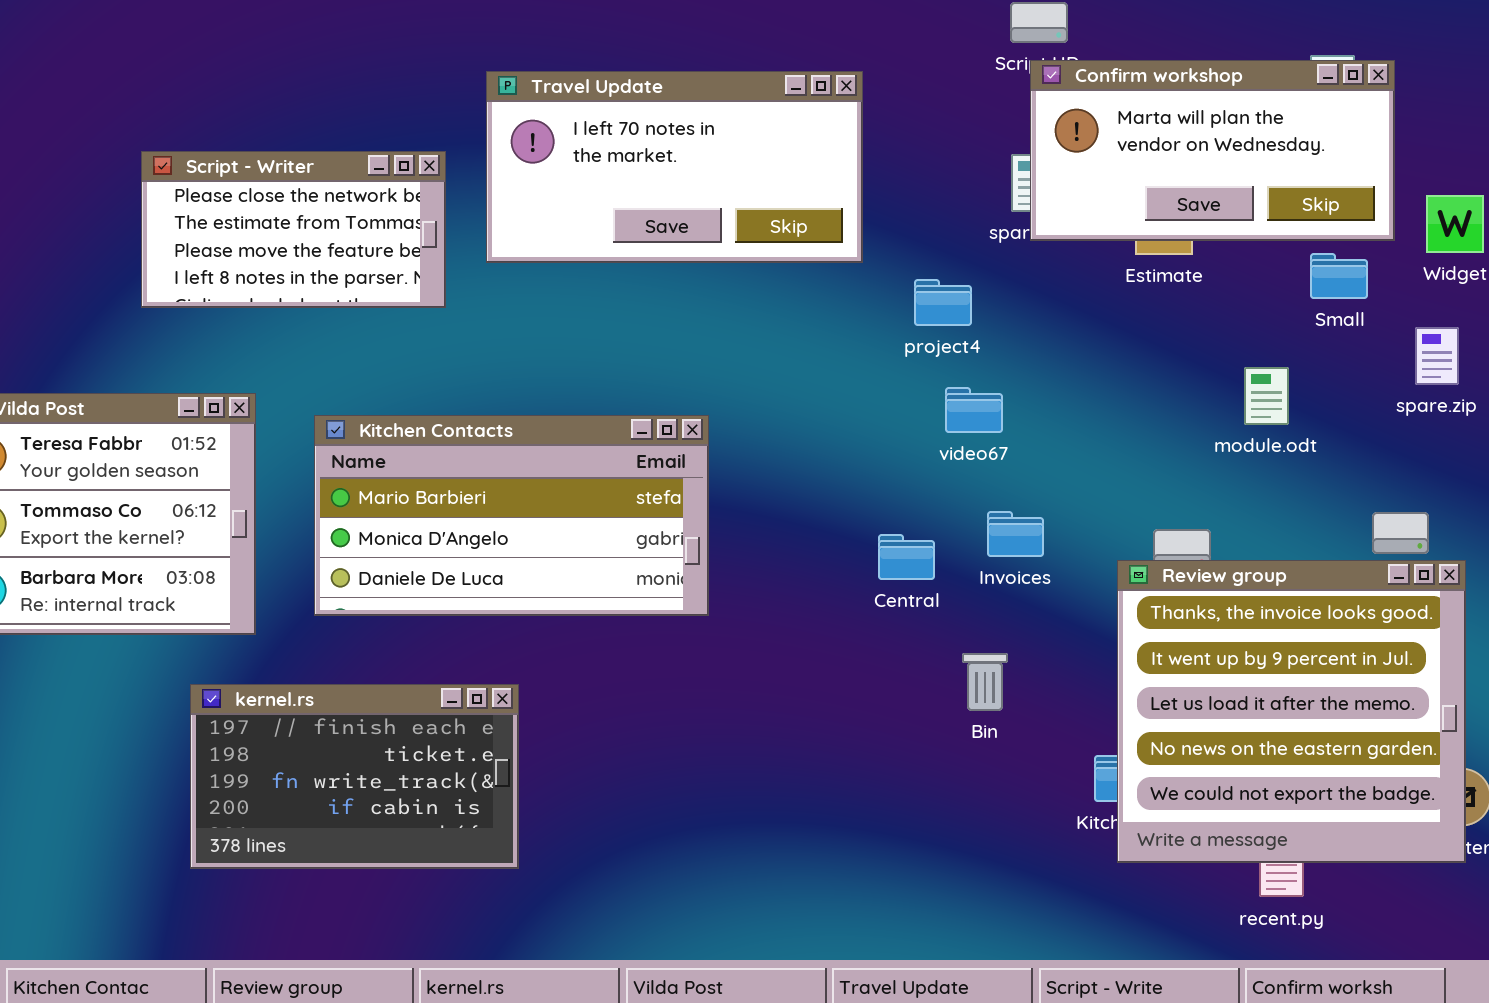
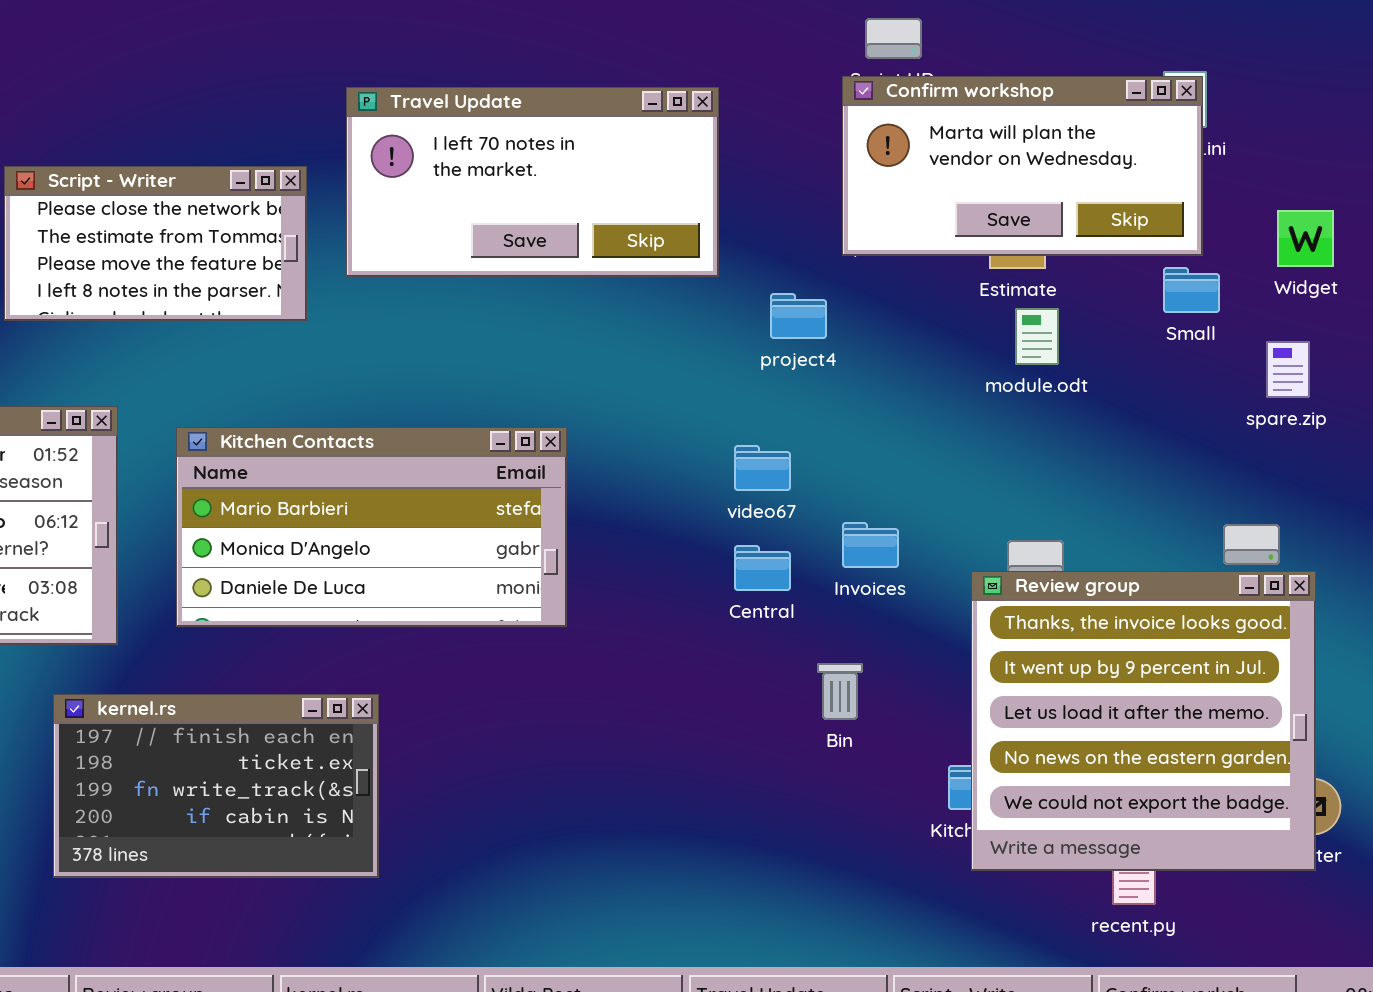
Confirm workshop: [1030,60,1395,241] -> [842,76,1203,256], moved
module.odt: [1244,367,1289,425] -> [1015,308,1059,365], moved
video67: [945,387,1003,433] -> [734,445,791,491], moved

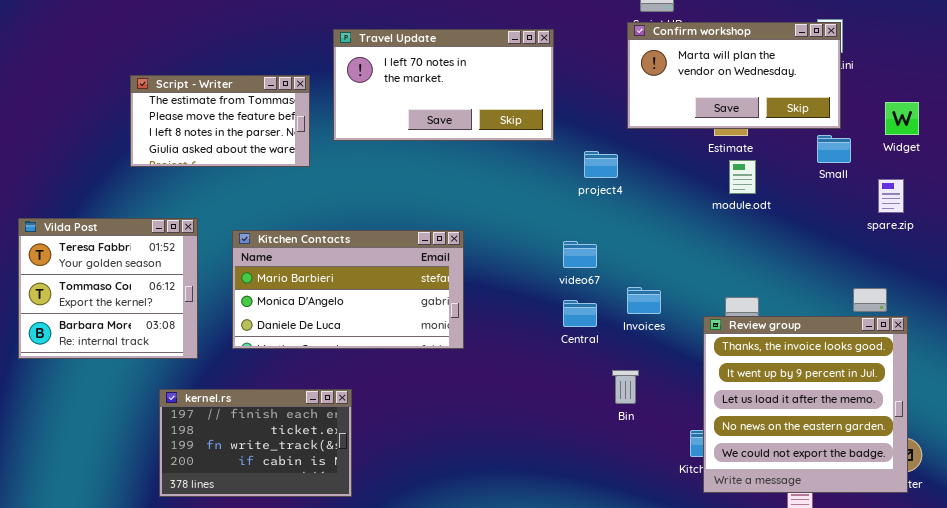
Script - Writer: [4,166,307,321] -> [130,75,310,167], scrolled down 1 row

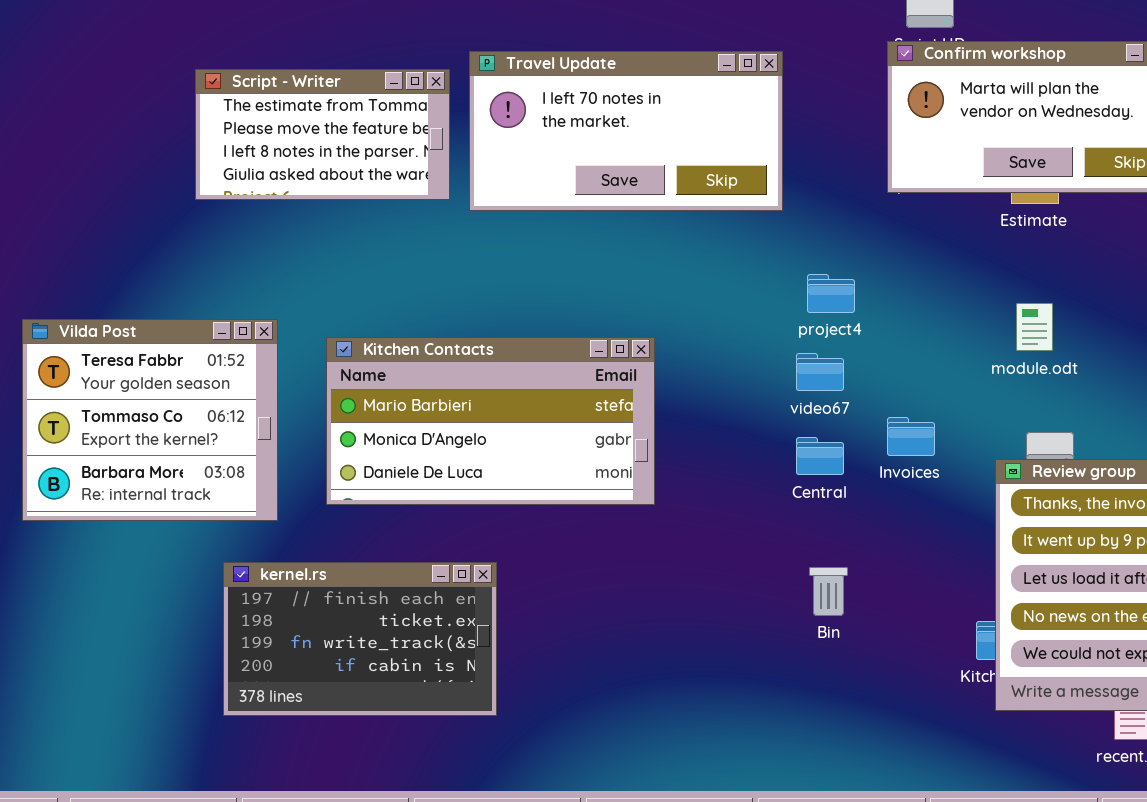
Script - Writer: [130,75,310,167] -> [195,69,450,200], moved
project4: [584,151,618,178] -> [807,274,855,313], moved
module.odt: [729,160,756,194] -> [1016,303,1053,351], moved
Bin: [612,370,639,404] -> [809,567,848,616], moved

